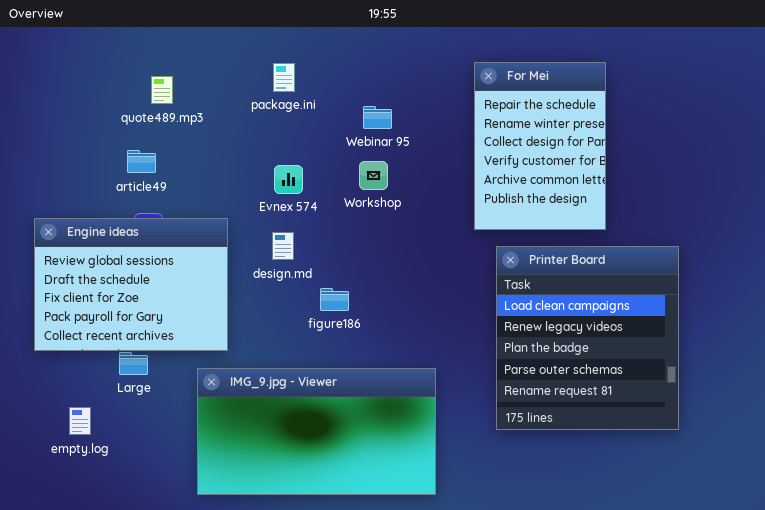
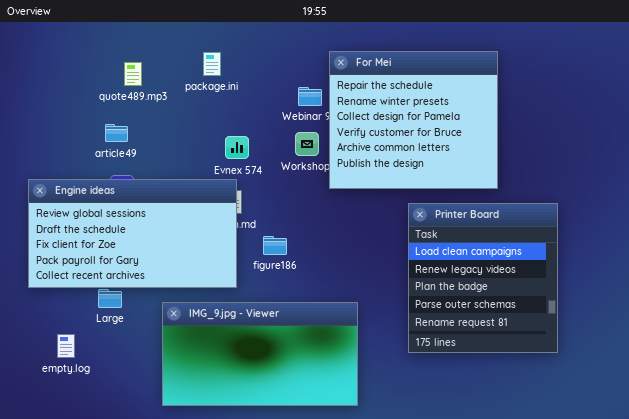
For Mei: [474,62,606,230] -> [329,51,498,189], resized
package.ini: [273,63,295,92] -> [203,52,221,76], moved
Engine ideas: [34,218,228,351] -> [28,179,237,288], resized

